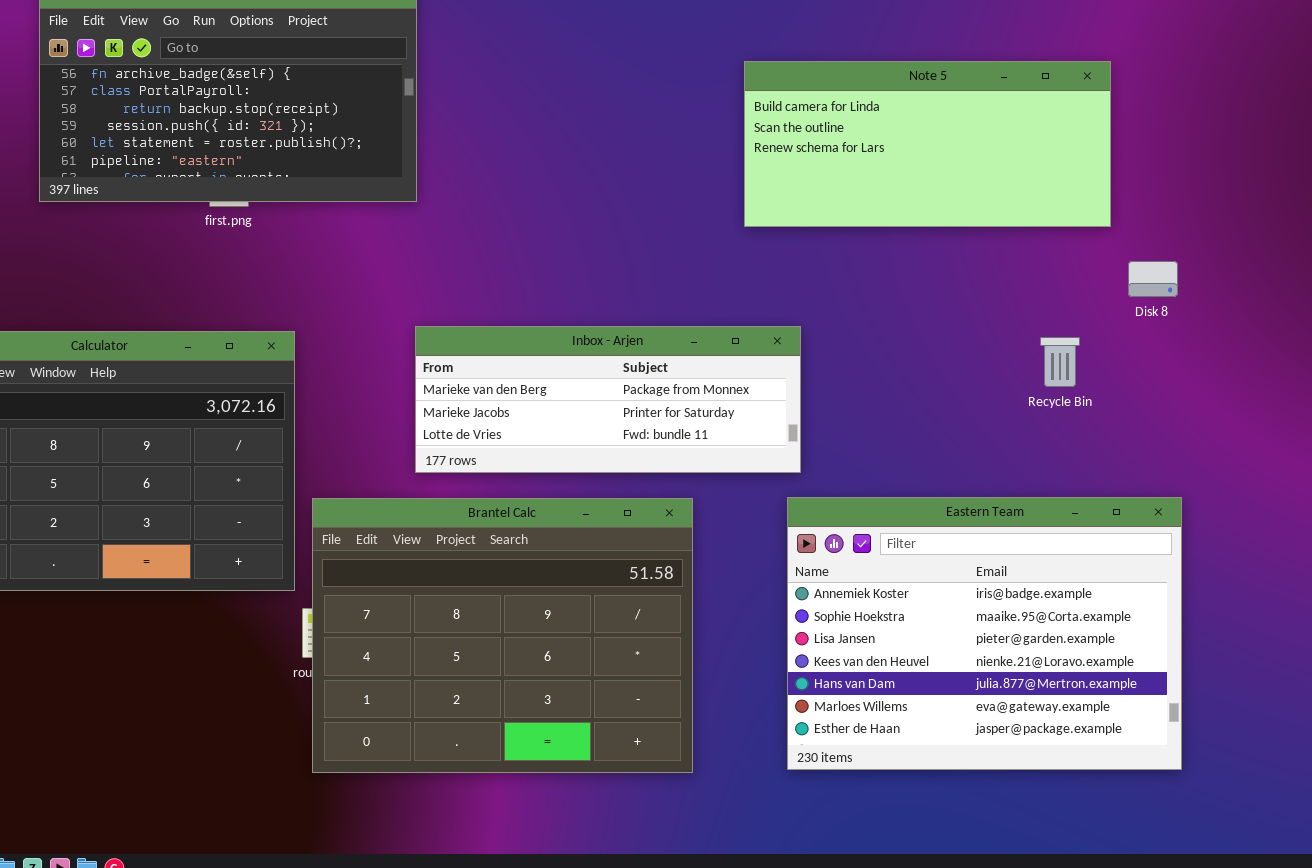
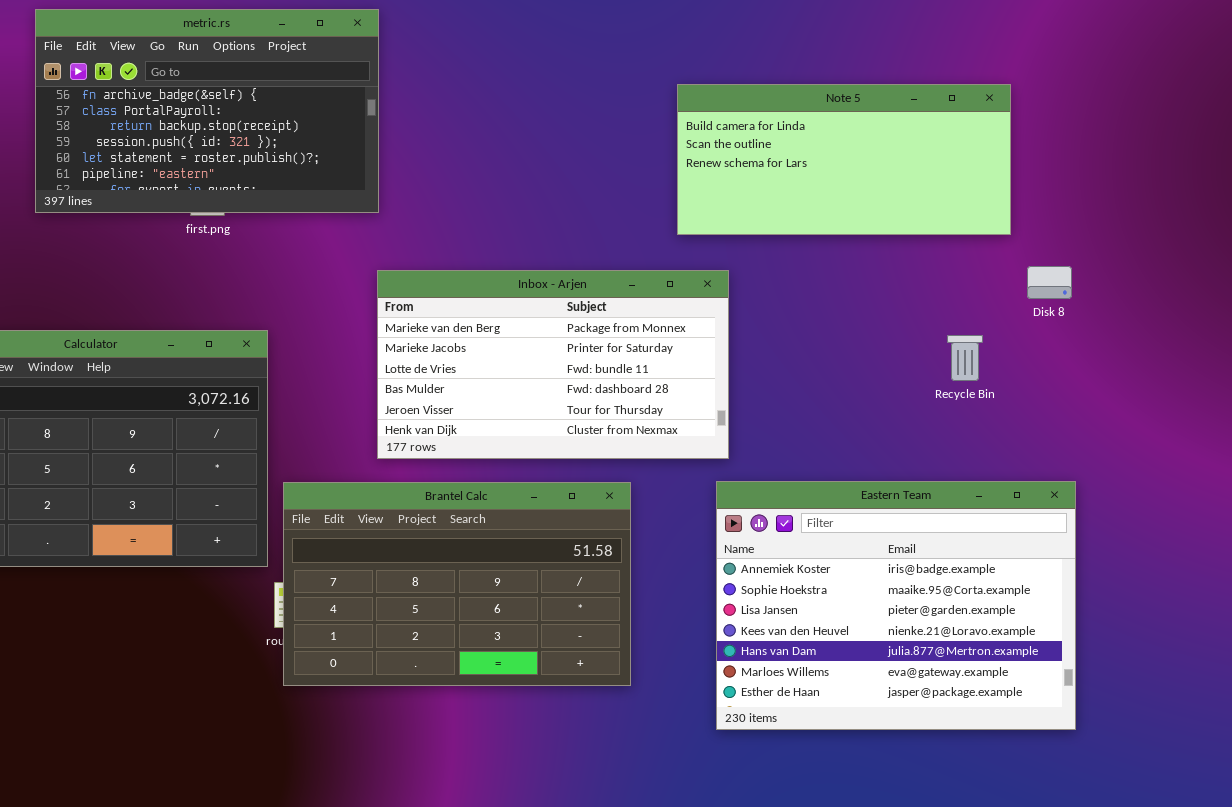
Inbox - Arjen: [415,326,801,473] -> [377,270,729,459], resized
Brantel Calc: [312,498,693,773] -> [283,482,631,686], resized

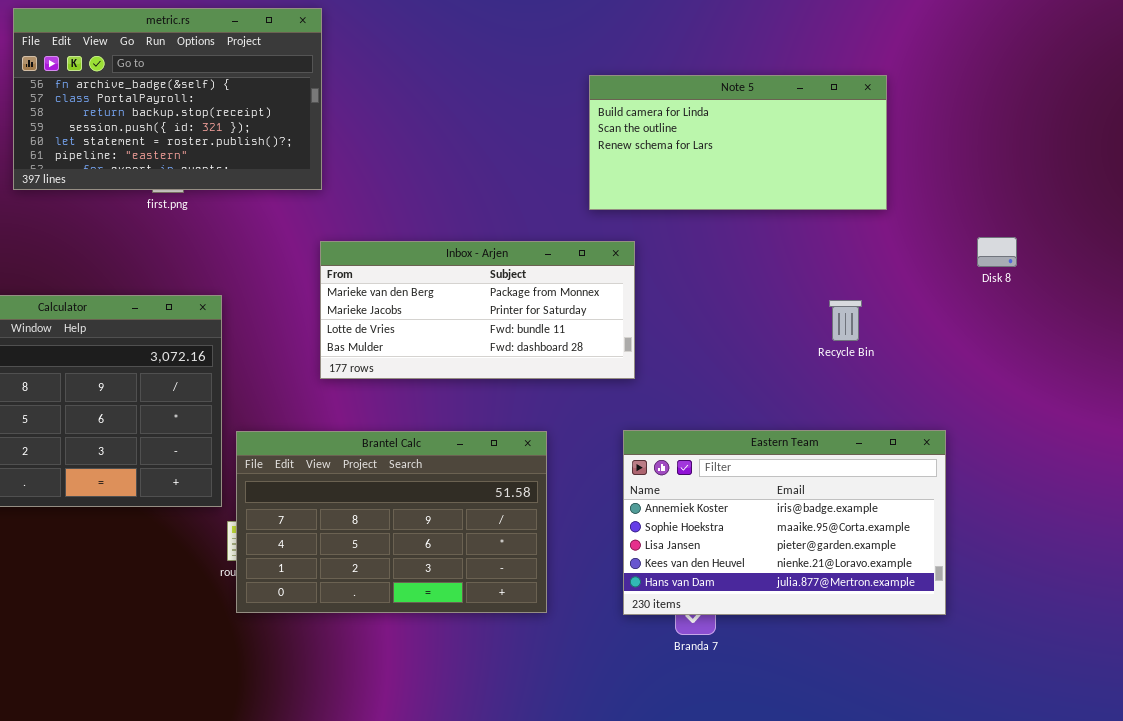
Disk 8: [1027,266,1072,299] -> [977,237,1017,267], moved
Inbox - Arjen: [377,270,729,459] -> [320,241,635,379], resized
Eastern Team: [716,481,1076,730] -> [623,430,946,615], resized

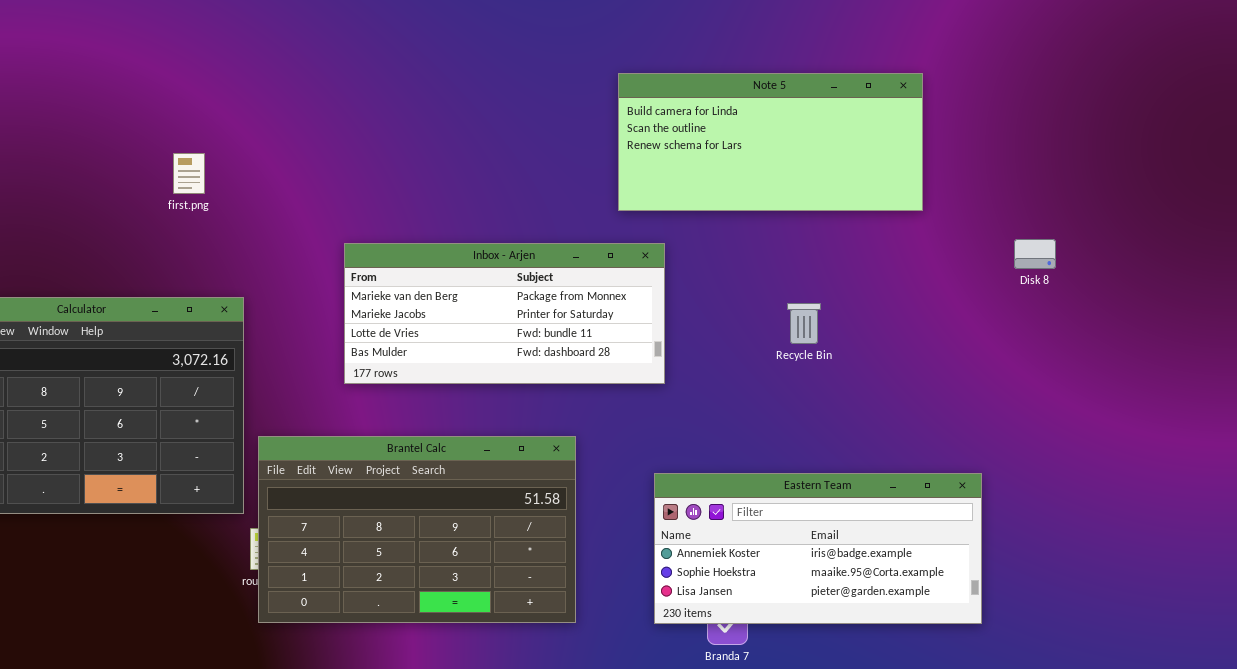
metric.rs: [13,8,322,190] -> none, closed
Recycle Bin: [829,300,862,341] -> [787,303,821,344], moved
Eastern Team: [623,430,946,615] -> [654,473,982,624], resized

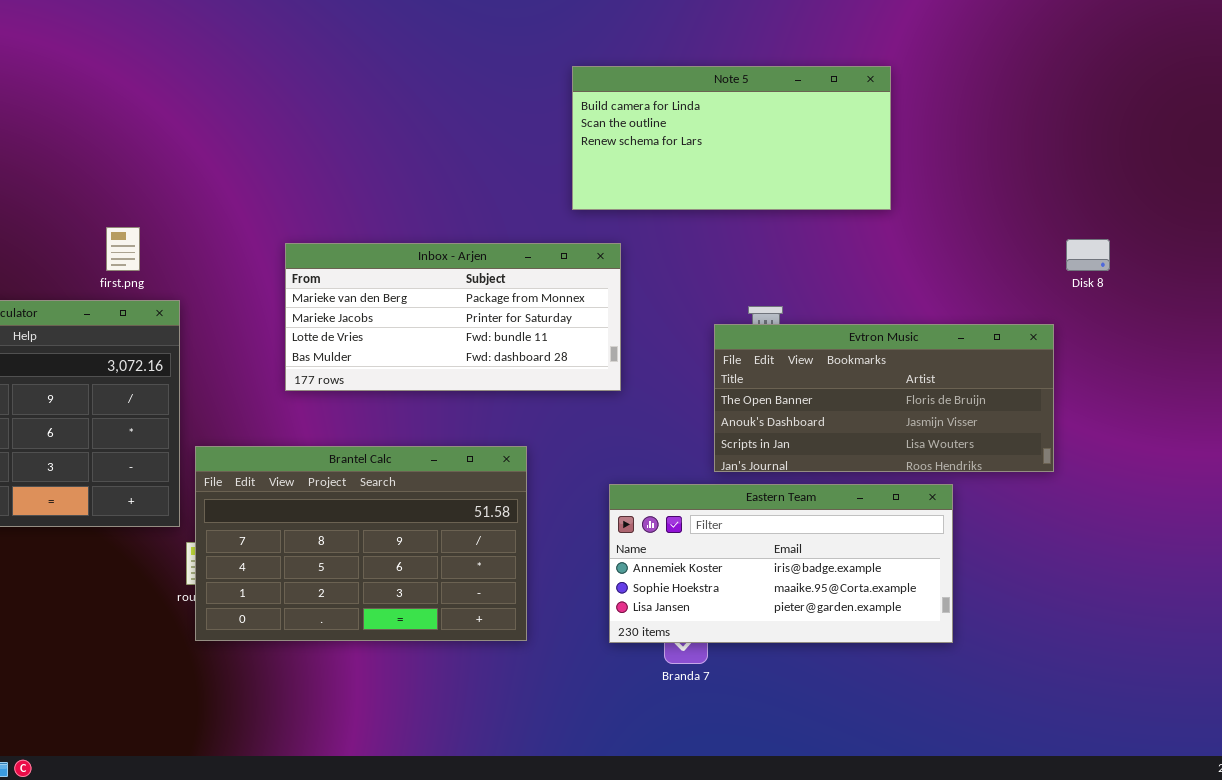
first.png: [173,153,205,194] -> [106,227,140,271], moved
Disk 8: [1014,239,1056,269] -> [1066,239,1110,271], moved
Evtron Music: none -> [714,324,1054,472], opened

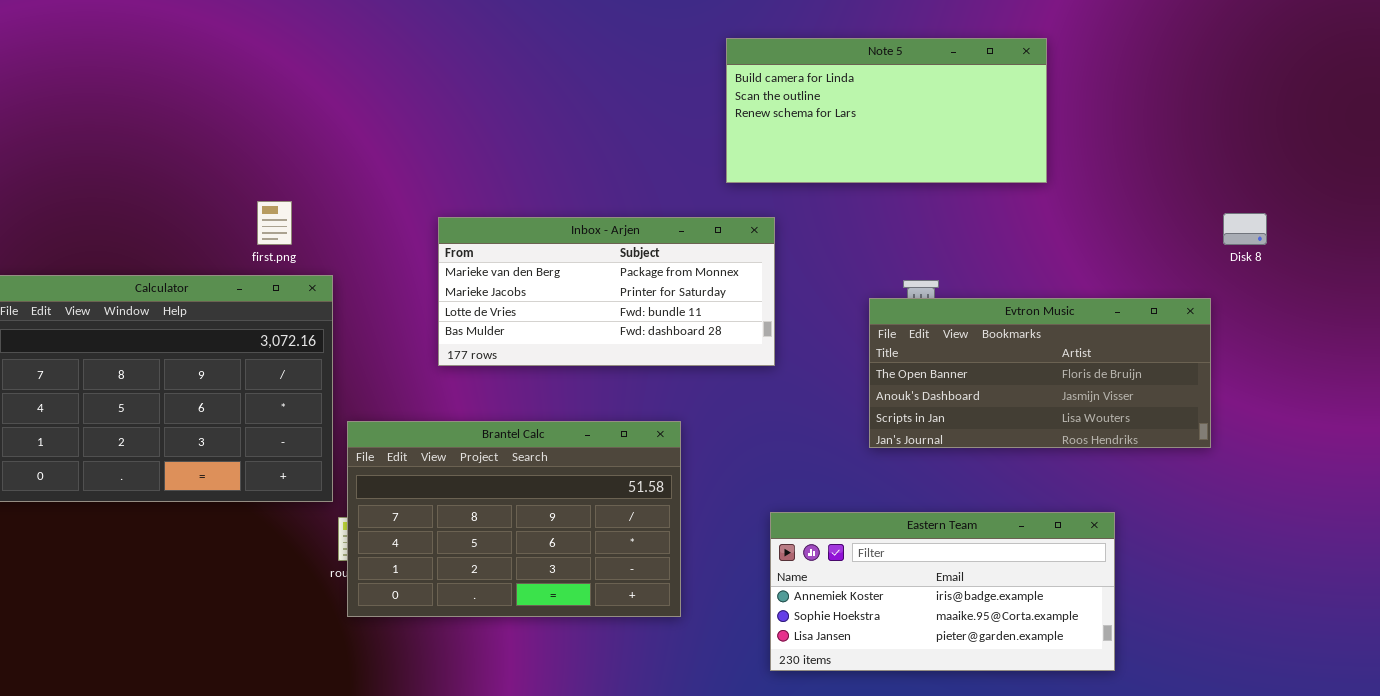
Eastern Team: [609,484,953,643] -> [770,512,1115,671], moved

